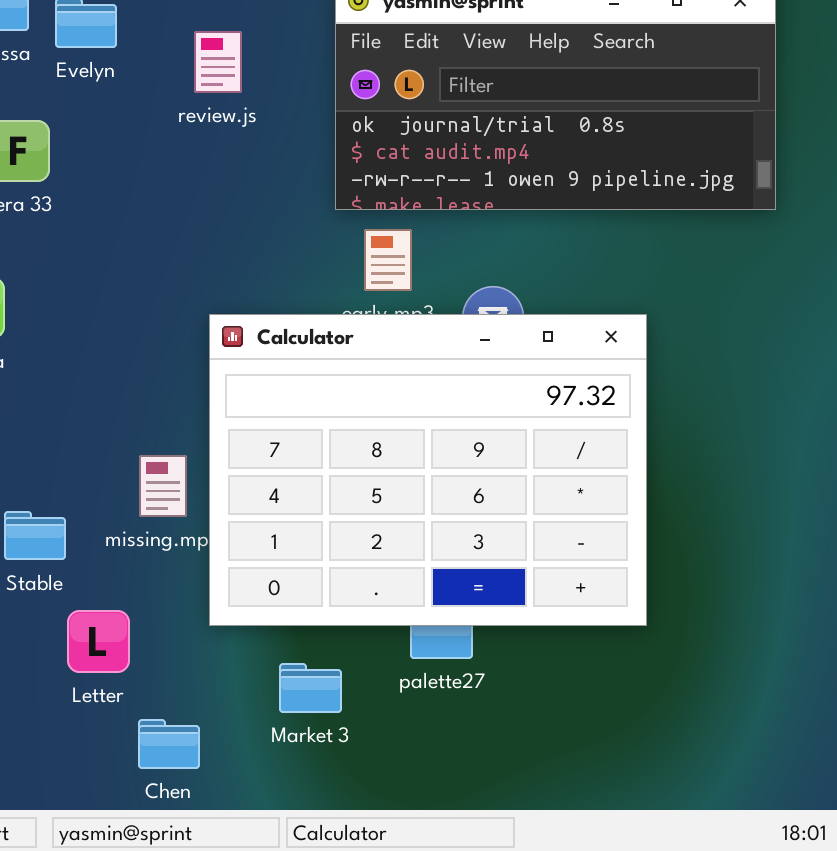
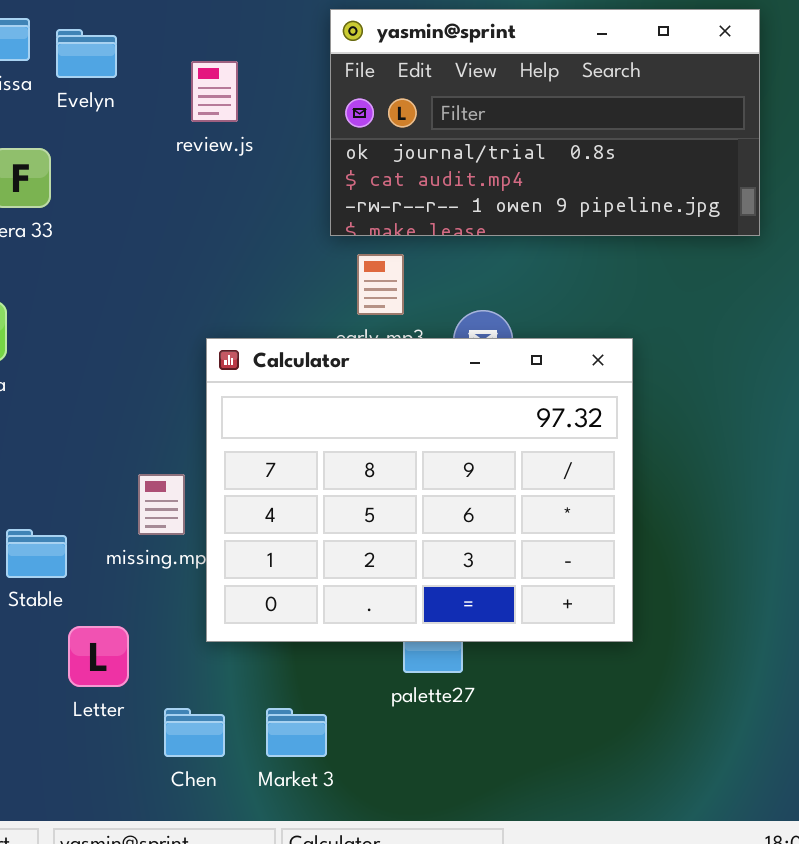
Market 3: [279,663,342,713] -> [266,708,327,757], moved
Chen: [138,719,200,769] -> [164,708,225,757], moved

